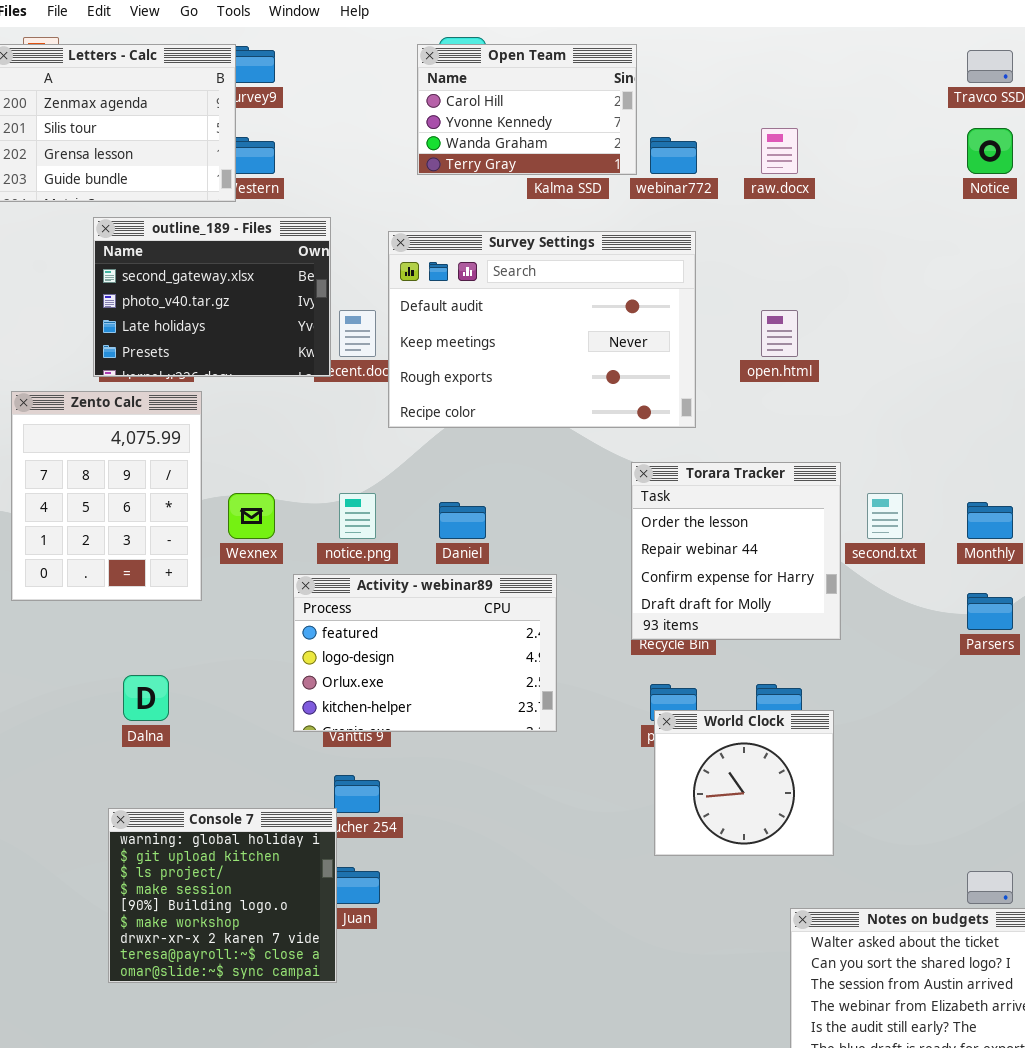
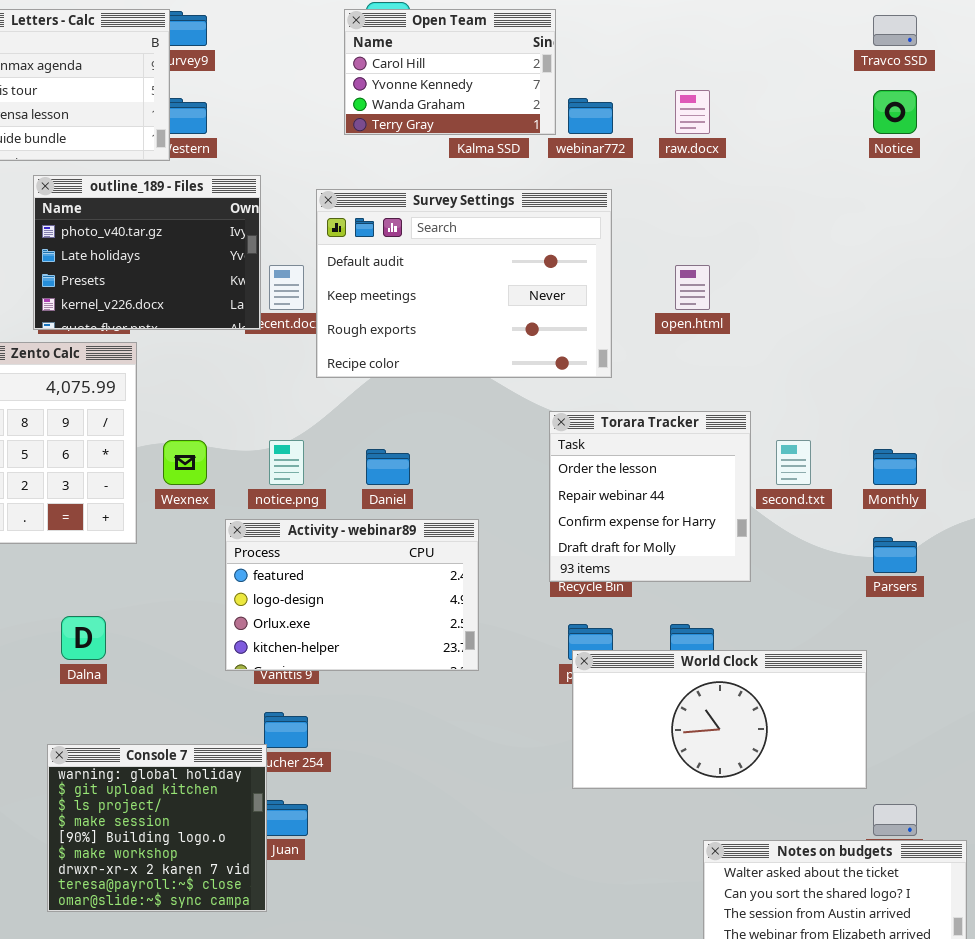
outline_189 - Files: [93,217,331,377] -> [33,175,261,330], scrolled down 1 row
World Clock: [654,710,834,856] -> [572,650,867,789], resized

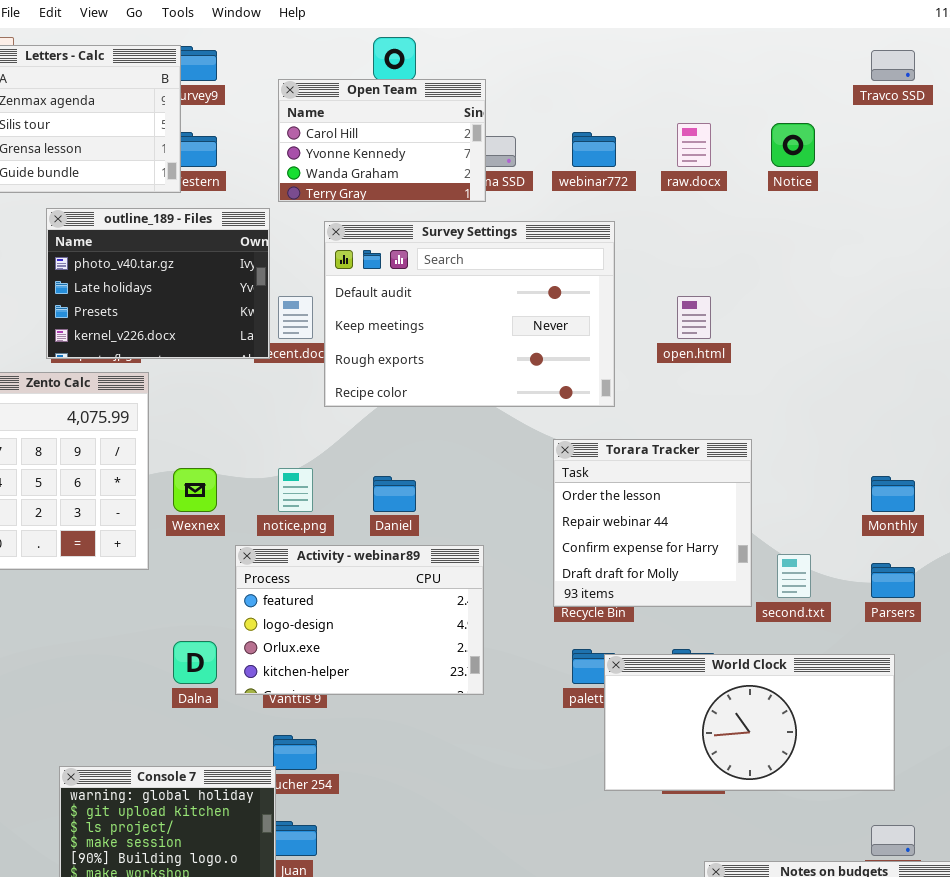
Open Team: [344,9,556,135] -> [278,79,486,202], moved
Notice: [873,90,917,134] -> [771,123,815,167], moved
second.txt: [776,440,811,485] -> [777,554,811,598], moved
Dalna: [61,616,106,660] -> [173,641,217,684], moved
World Clock: [572,650,867,789] -> [604,654,895,791], moved

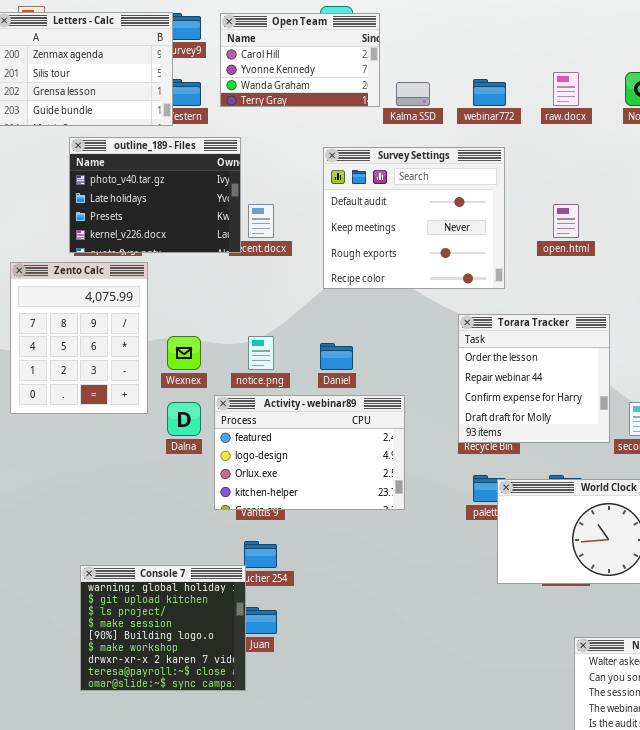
Open Team: [278,79,486,202] -> [220,13,380,107], moved
Survey Settings: [324,221,615,407] -> [323,147,505,289], resized
Dalna: [173,641,217,684] -> [167,402,201,436], moved

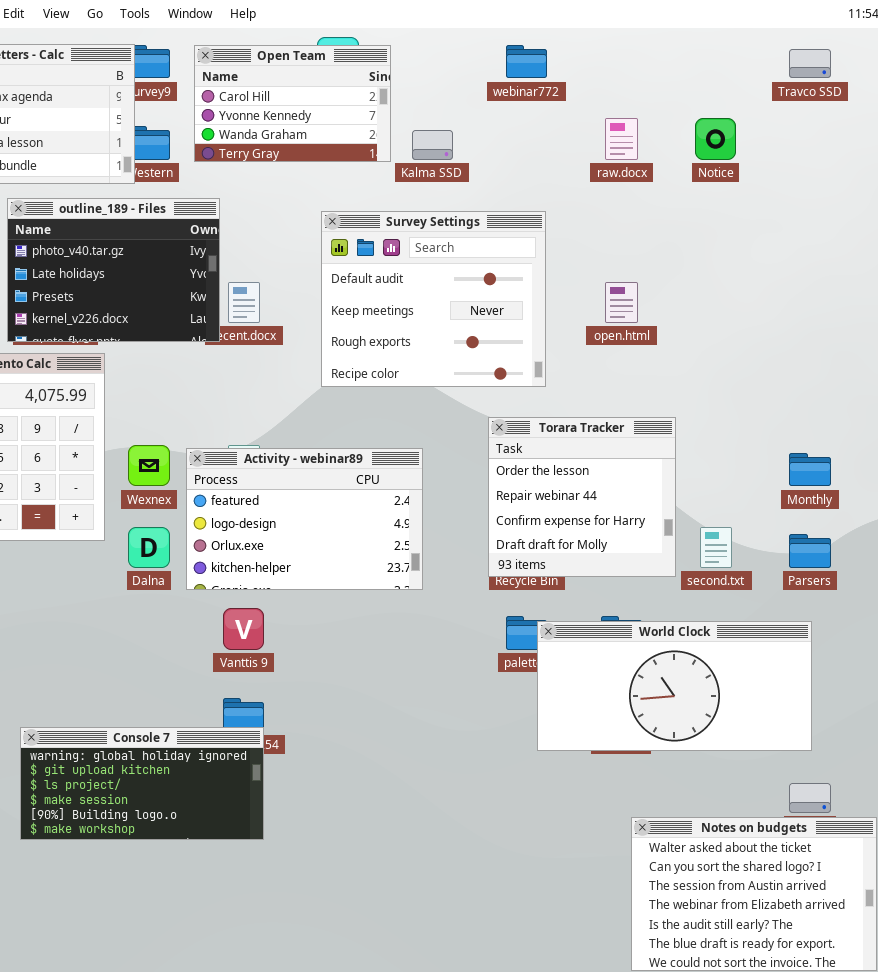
webinar772: [473,79,506,106] -> [506,45,547,78], moved
Activity - webinar89: [214,395,405,510] -> [186,448,423,590], moved
Console 7: [80,565,246,691] -> [20,727,264,840], resized

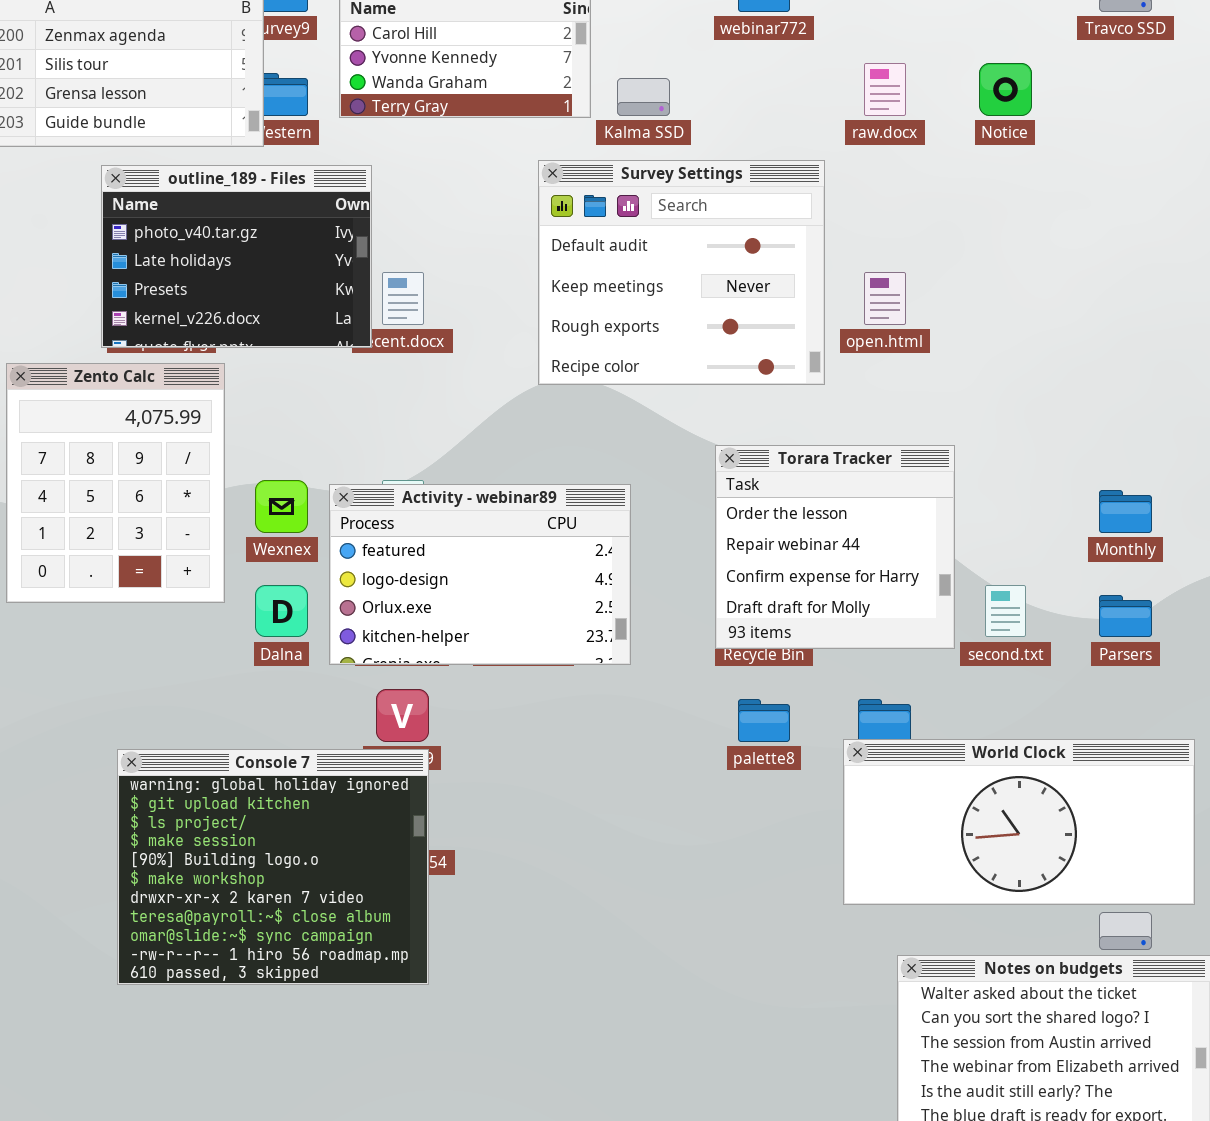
Survey Settings: [321,211,546,387] -> [538,160,825,385], moved
World Clock: [537,621,812,751] -> [843,739,1195,905], moved
Console 7: [20,727,264,840] -> [117,749,429,985], resized

